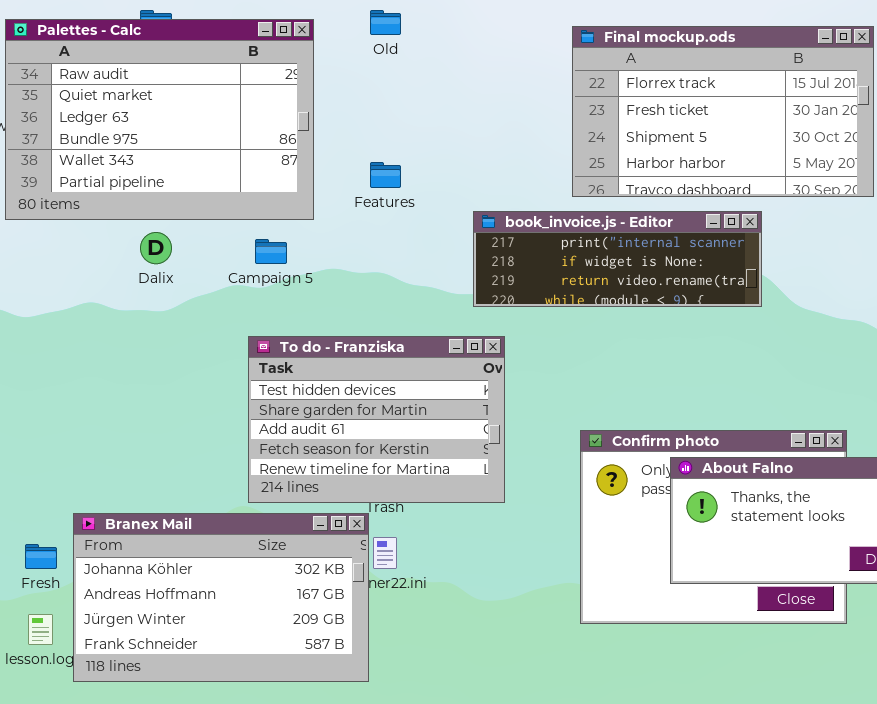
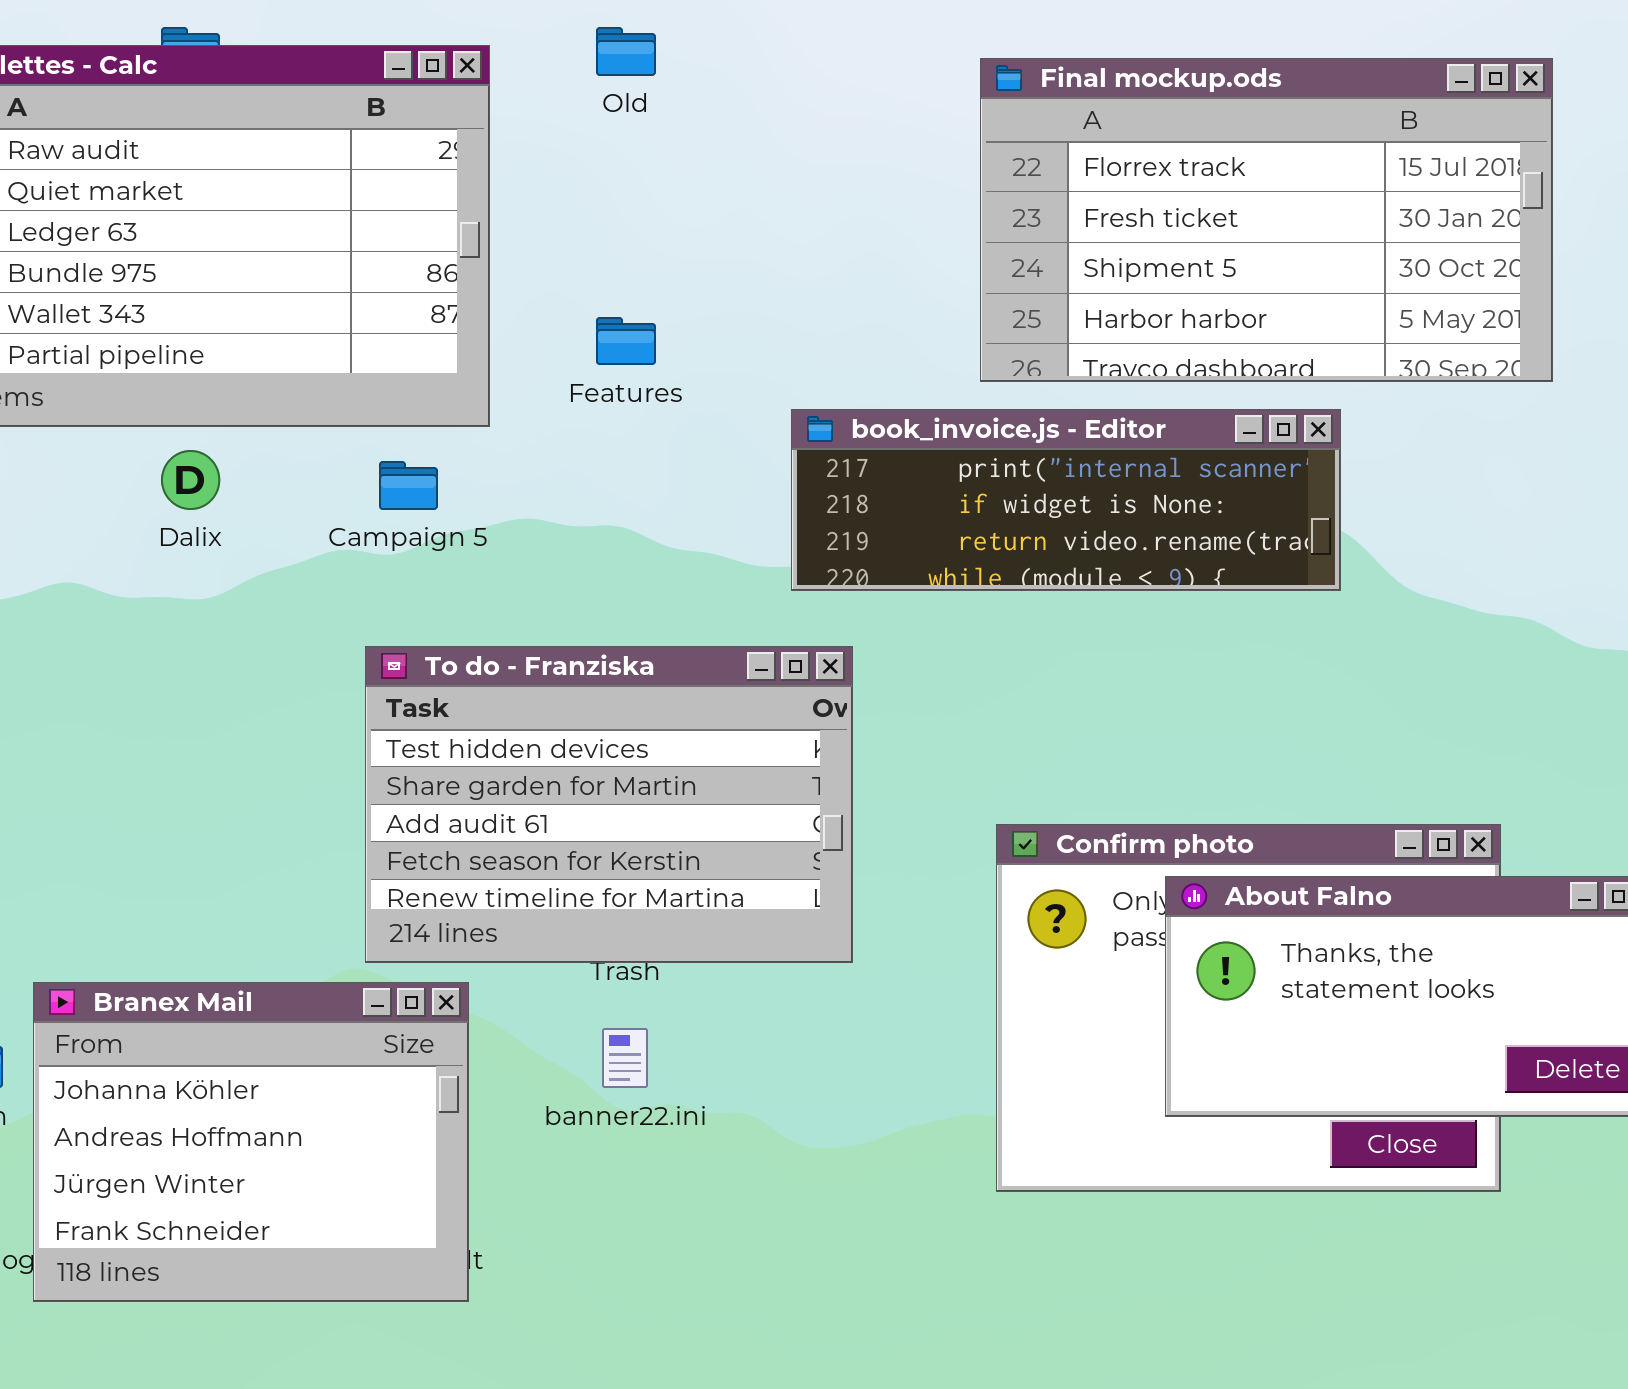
Branex Mail: [73,513,369,682] -> [33,982,469,1302], resized

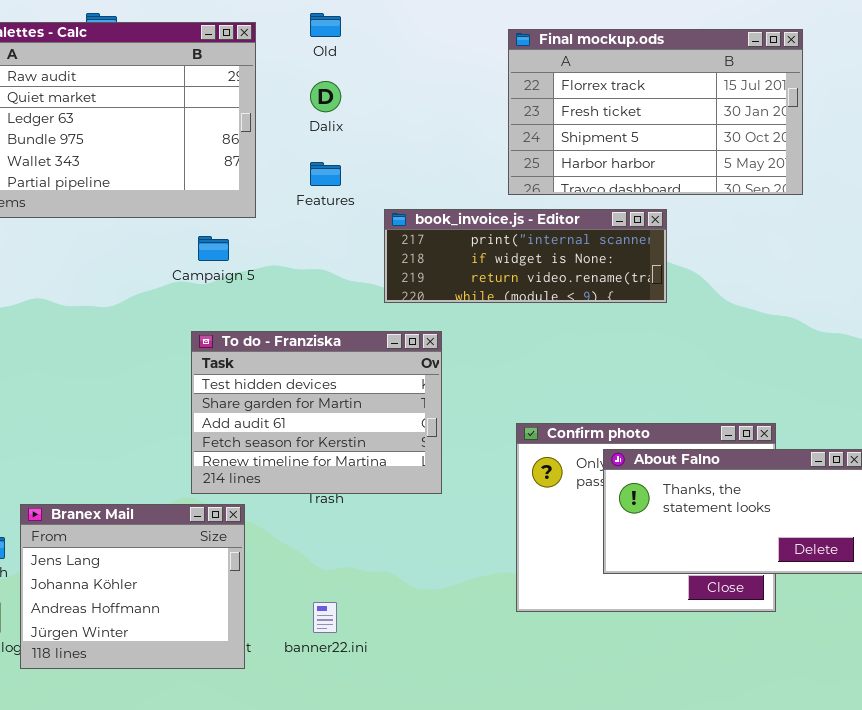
book_invoice.js - Editor: [791,409,1341,591] -> [384,209,667,303], moved
Dalix: [161,450,220,510] -> [310,81,341,112], moved
Branex Mail: [33,982,469,1302] -> [20,504,245,669], scrolled up 1 row
banner22.ini: [602,1028,648,1088] -> [313,602,337,633], moved

